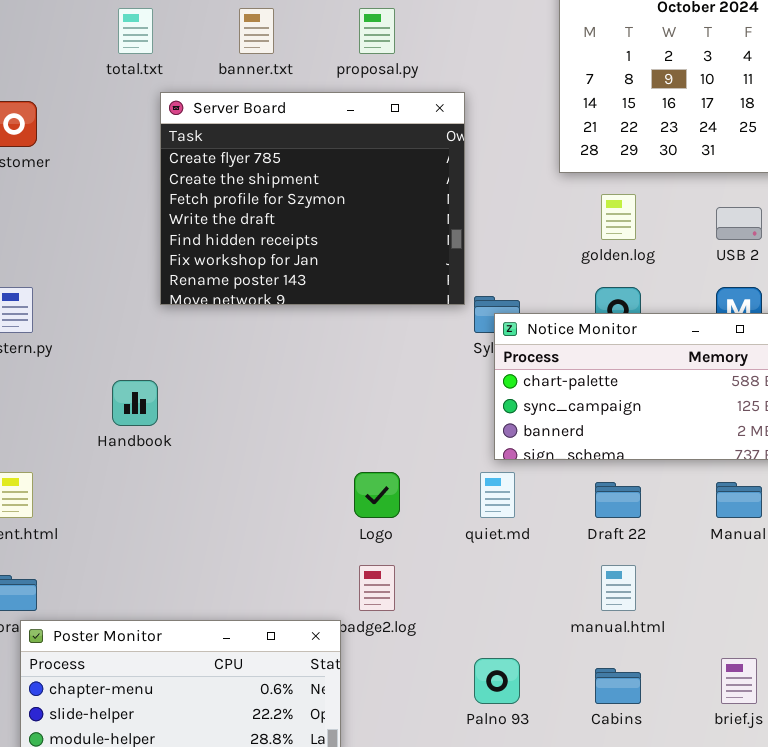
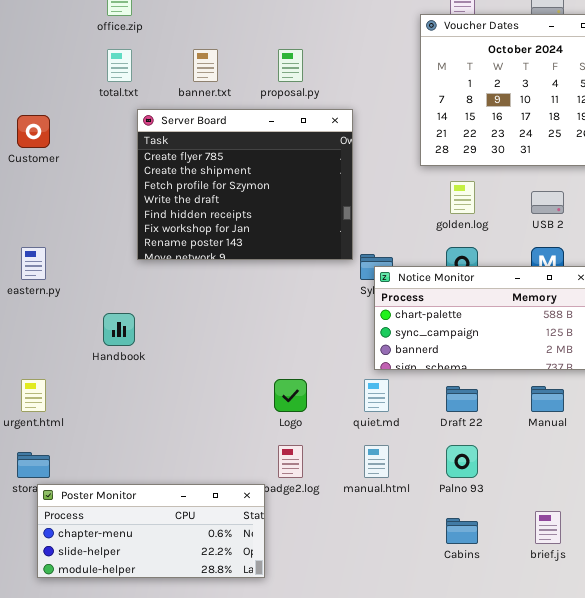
manual.html: [601,565,636,611] -> [364,445,389,478], moved
Palno 93: [474,658,520,704] -> [446,445,478,478], moved

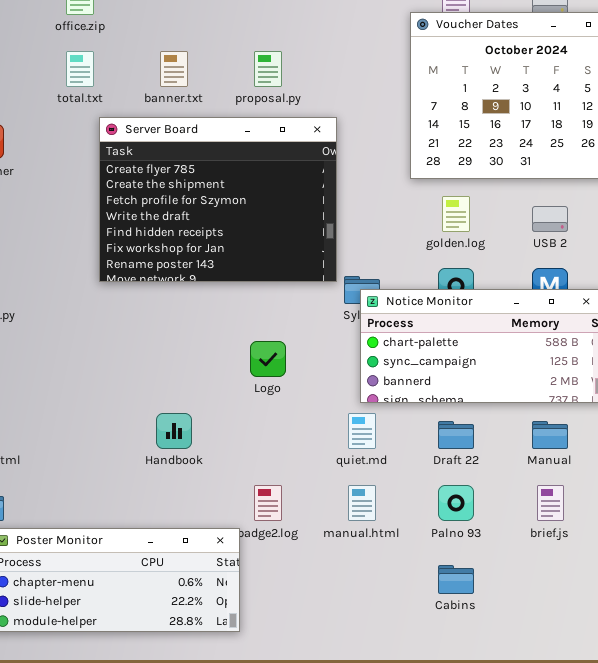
Handbook: [103,313,135,346] -> [156,413,192,449], moved
Logo: [274,379,307,412] -> [250,341,286,377], moved
brief.js: [535,511,561,544] -> [537,485,564,521], moved

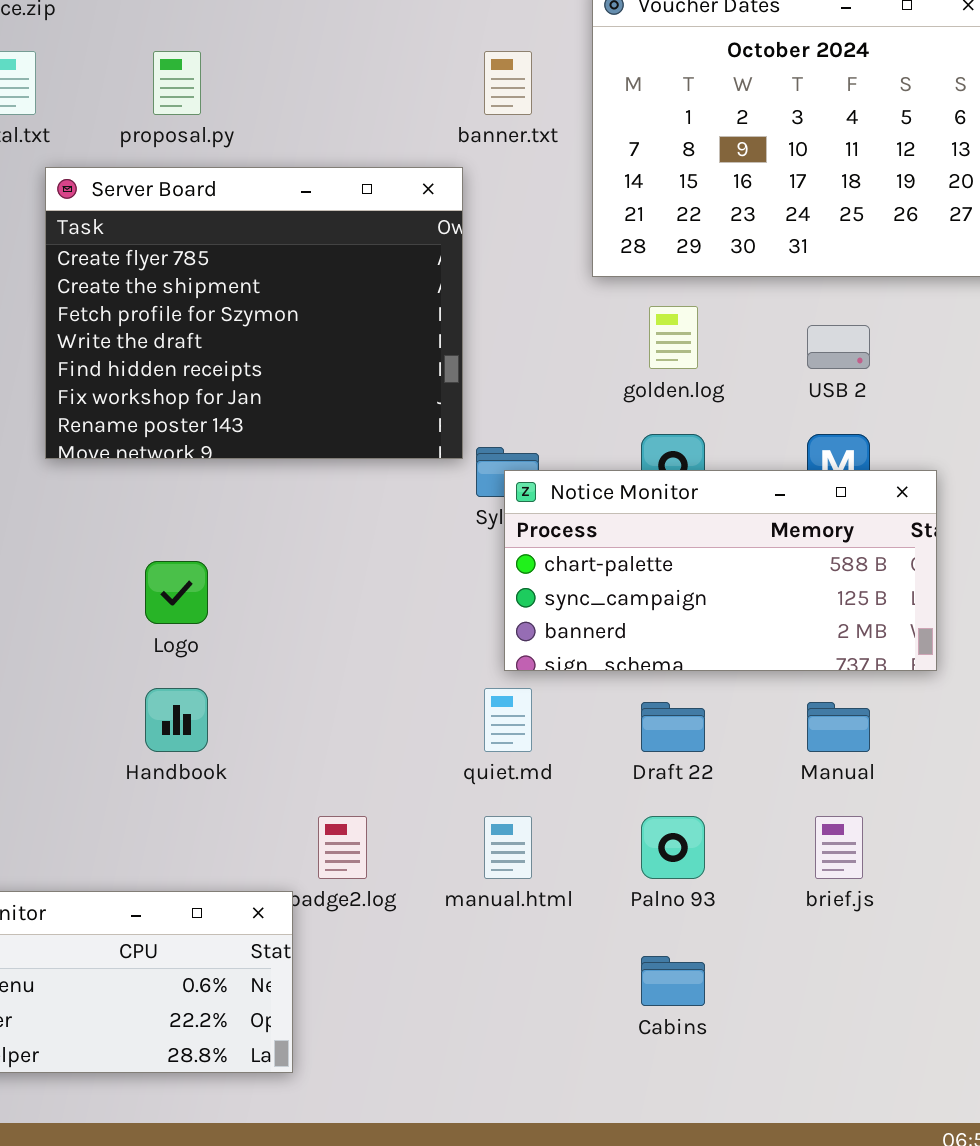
banner.txt: [160,51,188,87] -> [484,51,532,115], moved
proposal.py: [254,51,282,87] -> [153,51,201,115], moved
Logo: [250,341,286,377] -> [145,561,208,624], moved

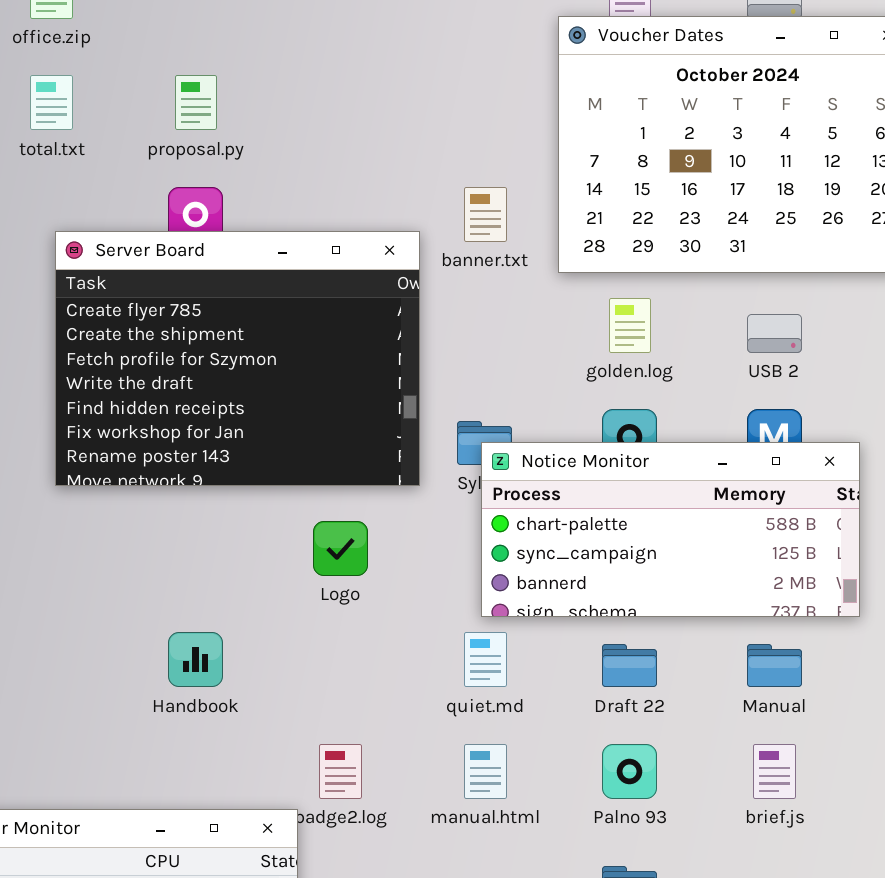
banner.txt: [484,51,532,115] -> [464,187,507,242], moved
Server Board: [45,167,463,459] -> [55,231,420,486], moved
Logo: [145,561,208,624] -> [313,521,368,576], moved

